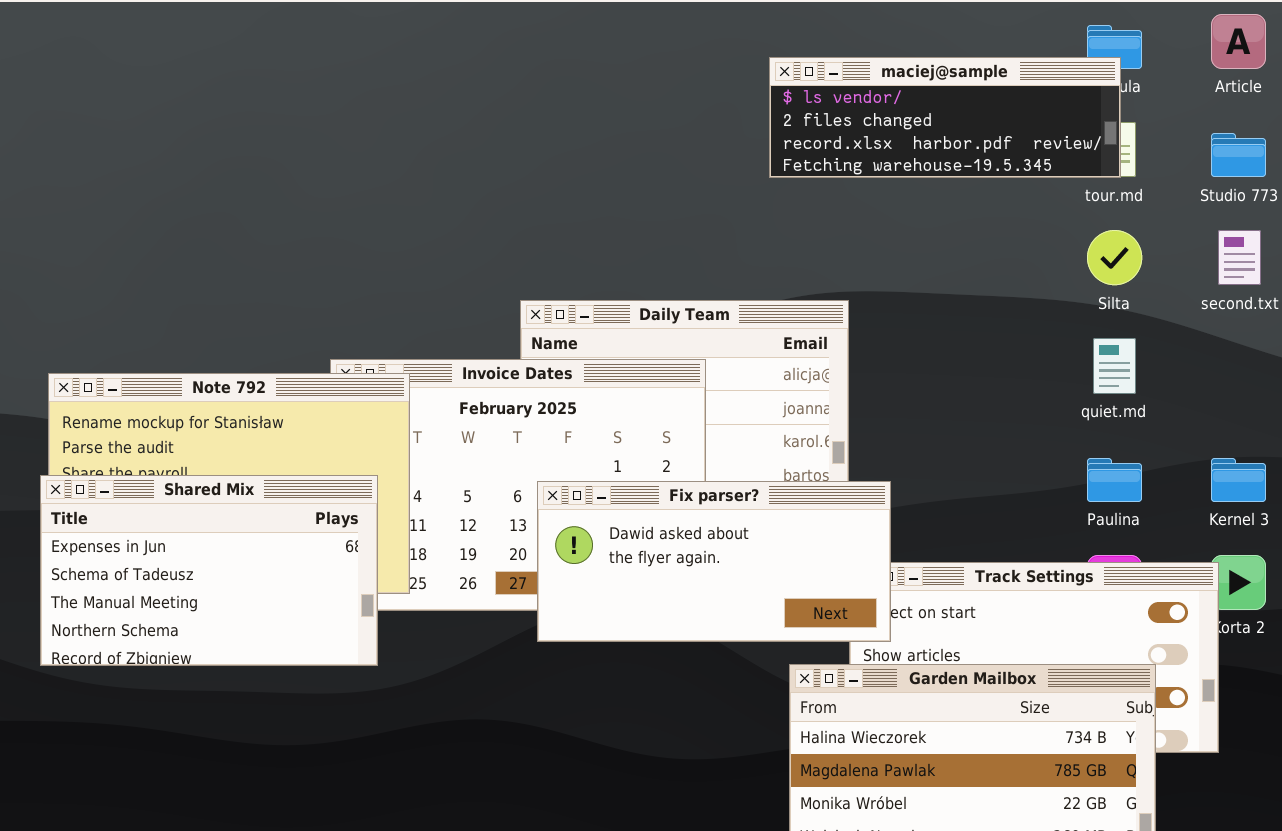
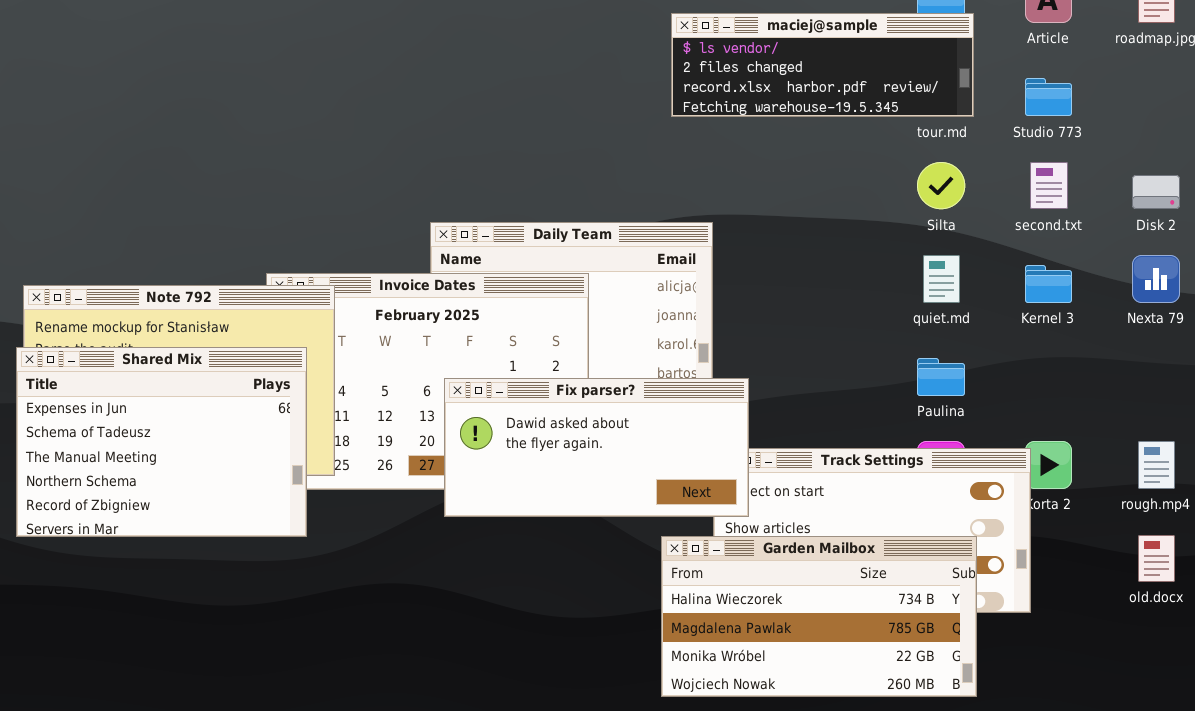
maciej@sample: [769,57,1121,178] -> [671,13,974,117], moved
Kernel 3: [1211,458,1266,502] -> [1025,265,1072,303], moved
Shared Mix: [40,475,378,666] -> [16,347,307,537], resized

